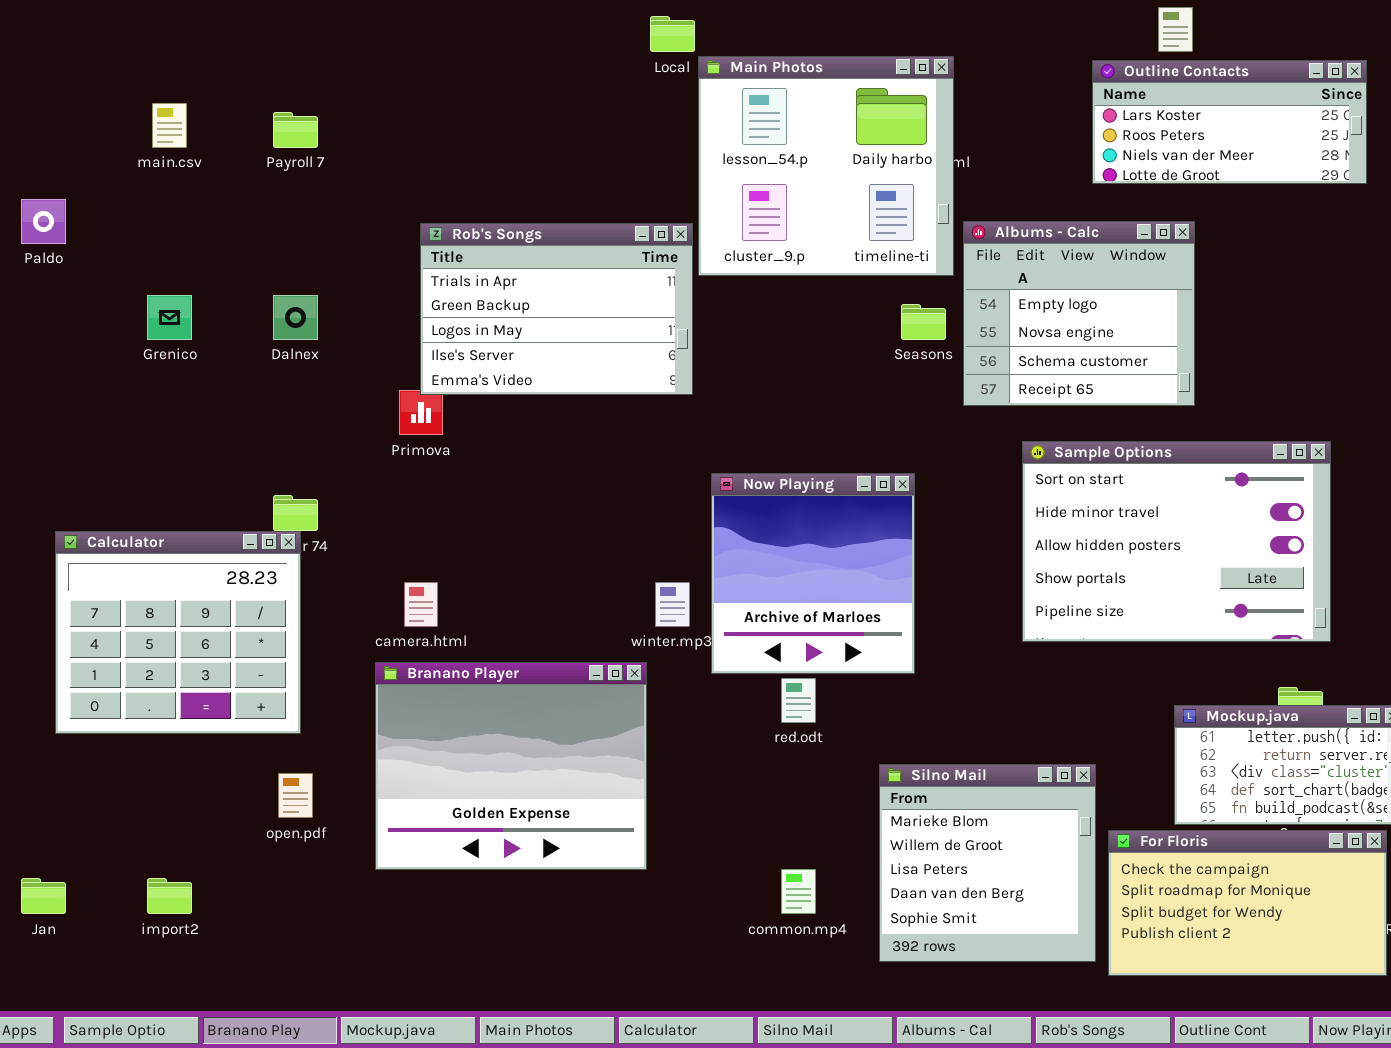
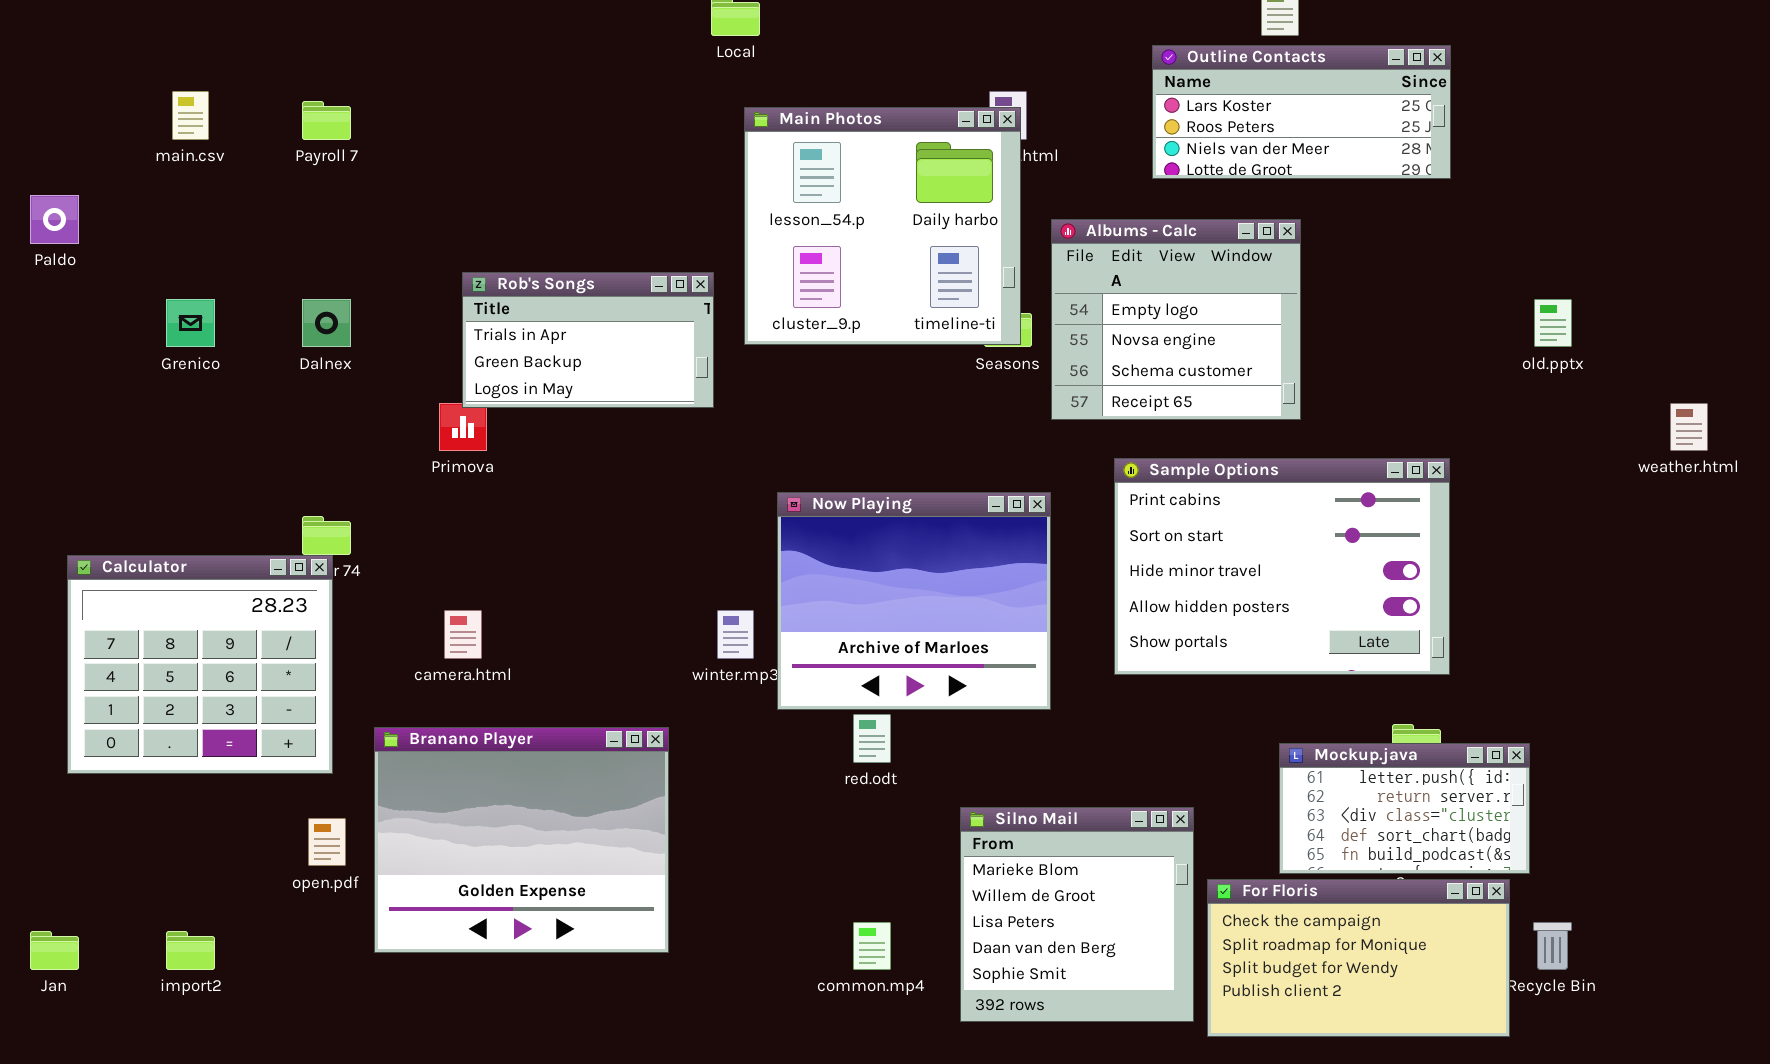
Main Photos: [698,56,954,276] -> [744,107,1021,345], moved
Outline Contacts: [1092,60,1367,184] -> [1152,45,1451,179], moved
Rob's Songs: [420,223,693,395] -> [462,272,714,408], resized
Sample Options: [1022,441,1331,642] -> [1114,458,1450,675], scrolled up 1 row
Now Playing: [711,473,915,674] -> [777,492,1051,710], resized
Branano Player: [375,662,647,870] -> [374,727,669,953], moved

